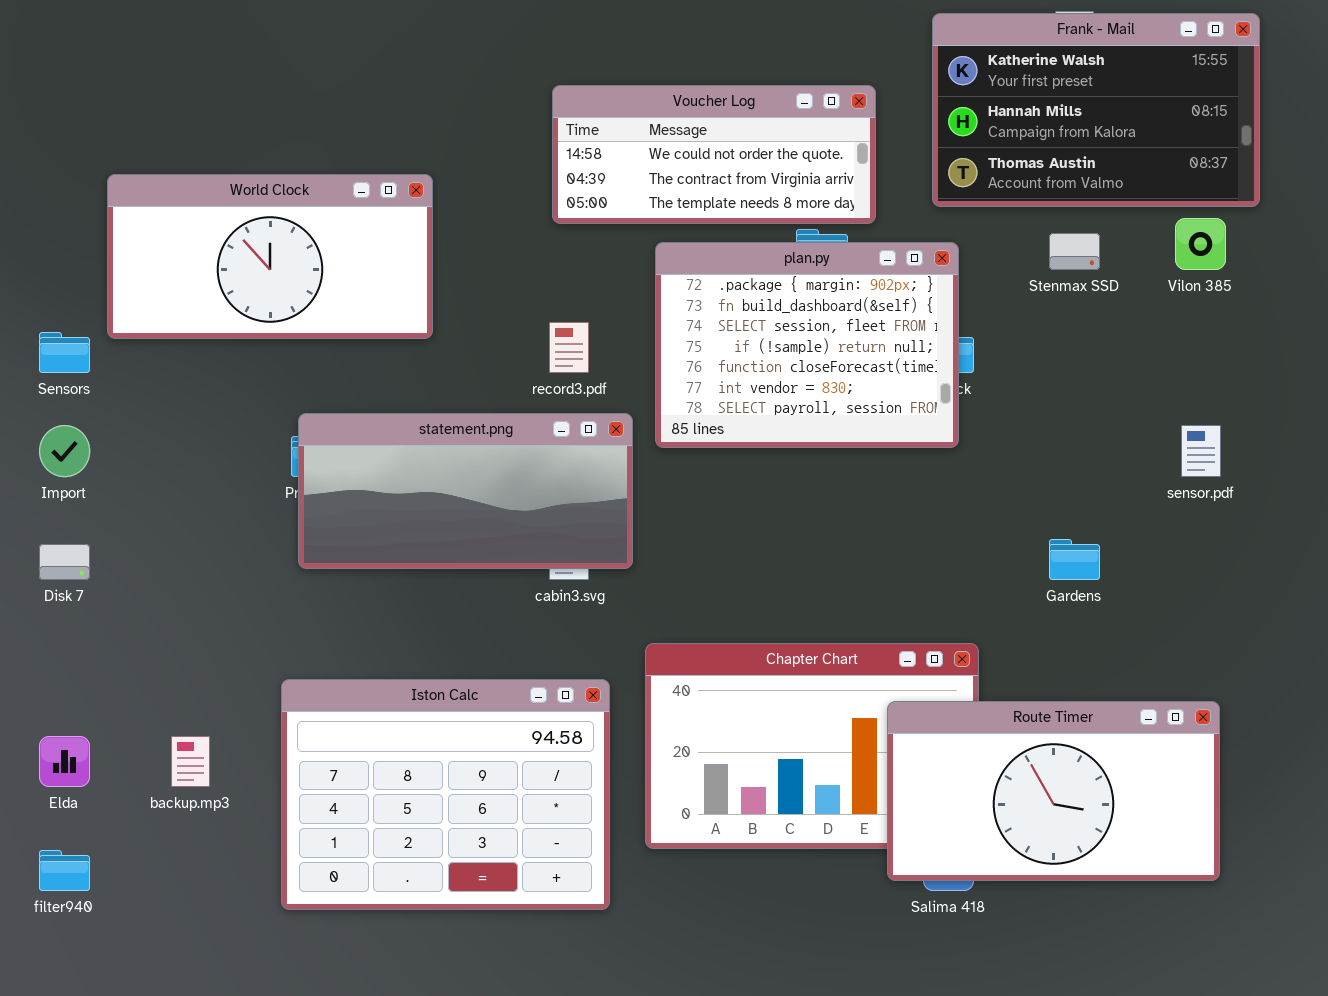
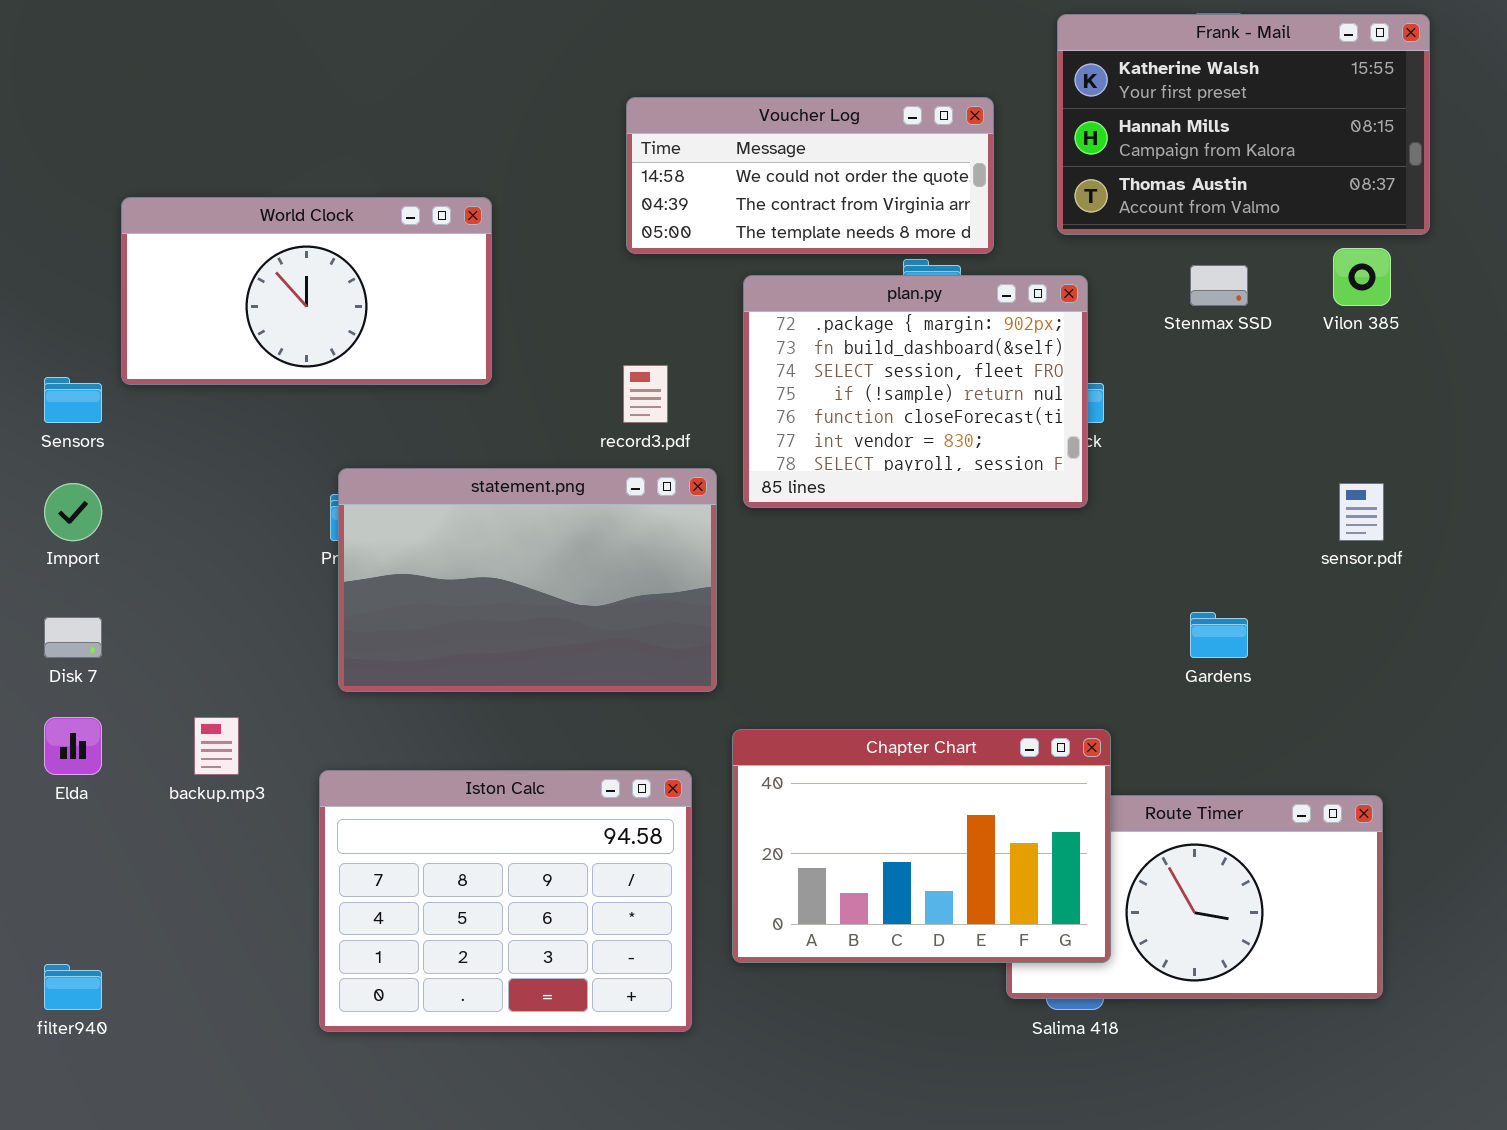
statement.png: [298,413,633,569] -> [338,468,717,692], resized
Chapter Chart: [645,643,979,849] -> [732,729,1111,963], raised
Elda: [39,736,90,787] -> [44,717,102,775], moved
backup.mp3: [171,736,210,787] -> [194,717,239,775], moved

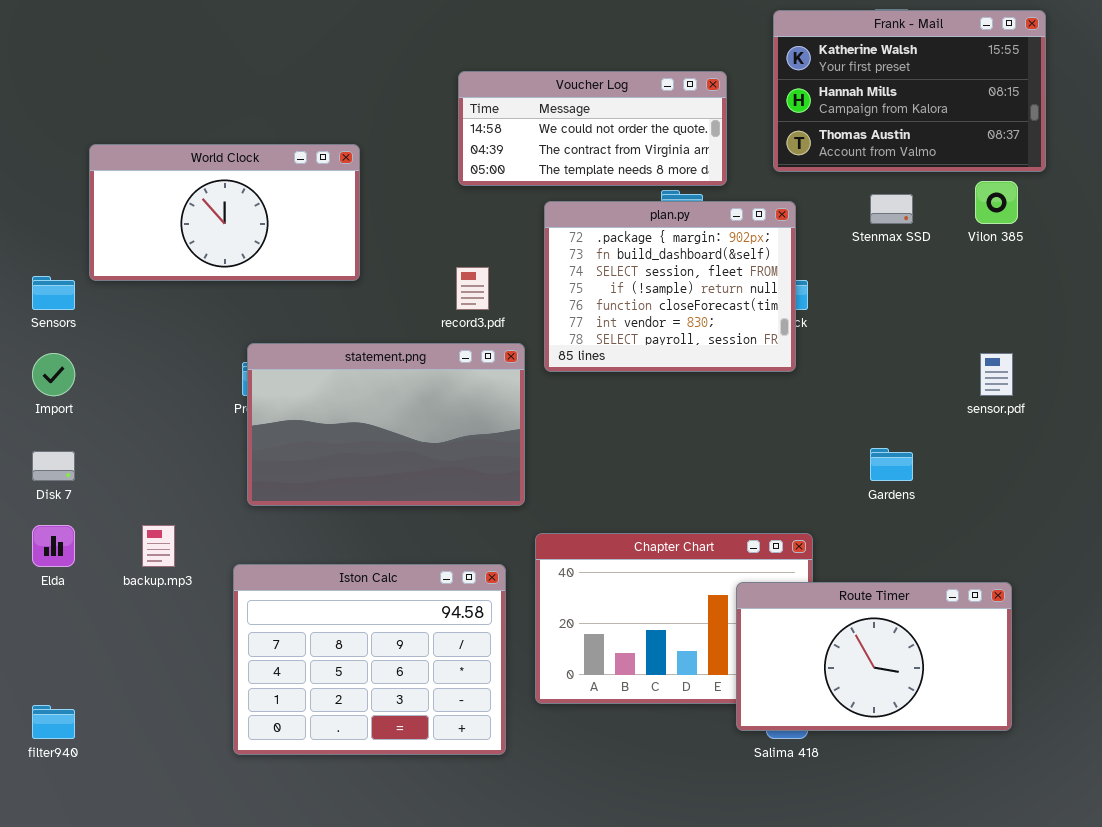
Route Timer: [1006,795,1383,999] -> [736,582,1012,731], raised

